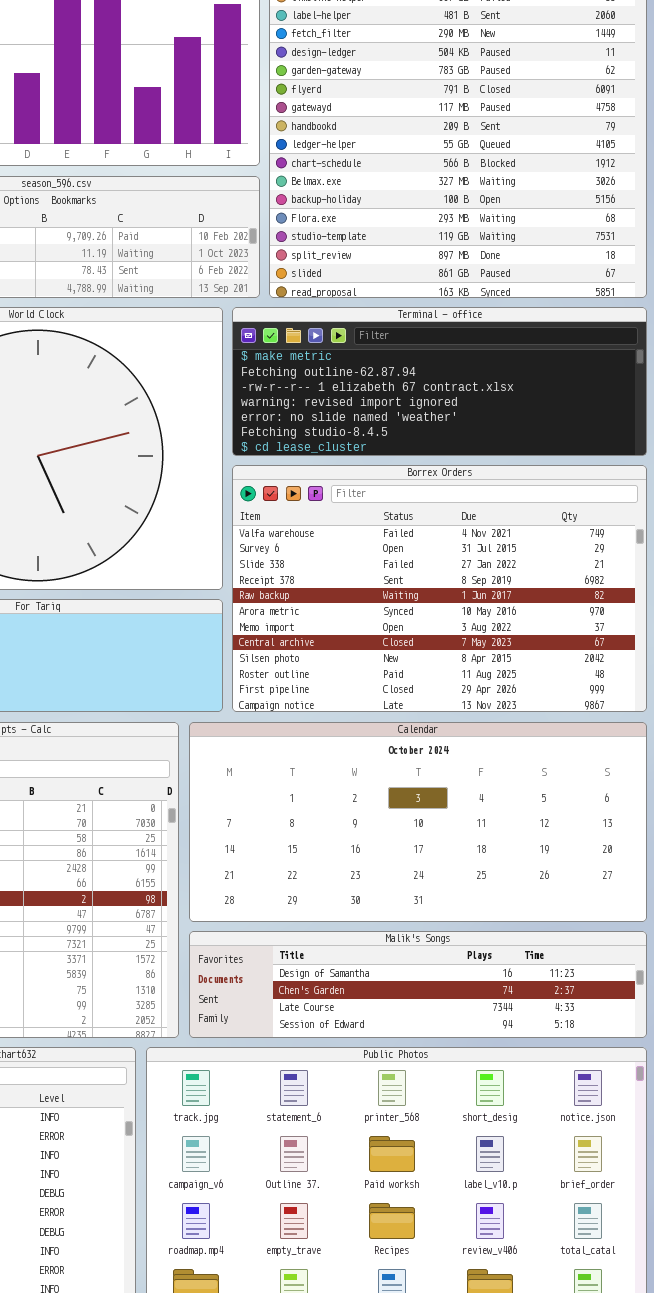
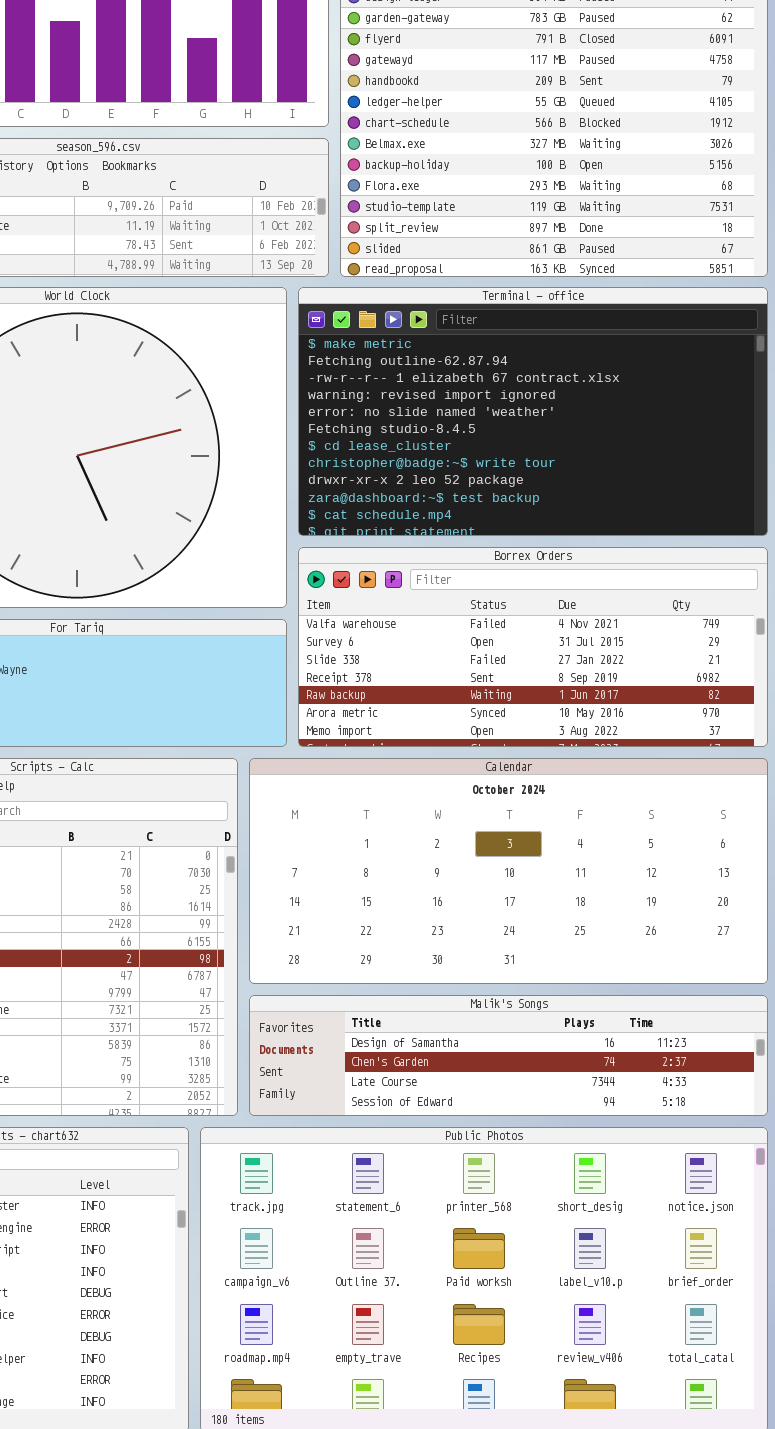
Terminal - office: [232,307,647,456] -> [298,287,768,536], resized
Borrex Orders: [232,465,647,712] -> [298,547,768,747], resized

